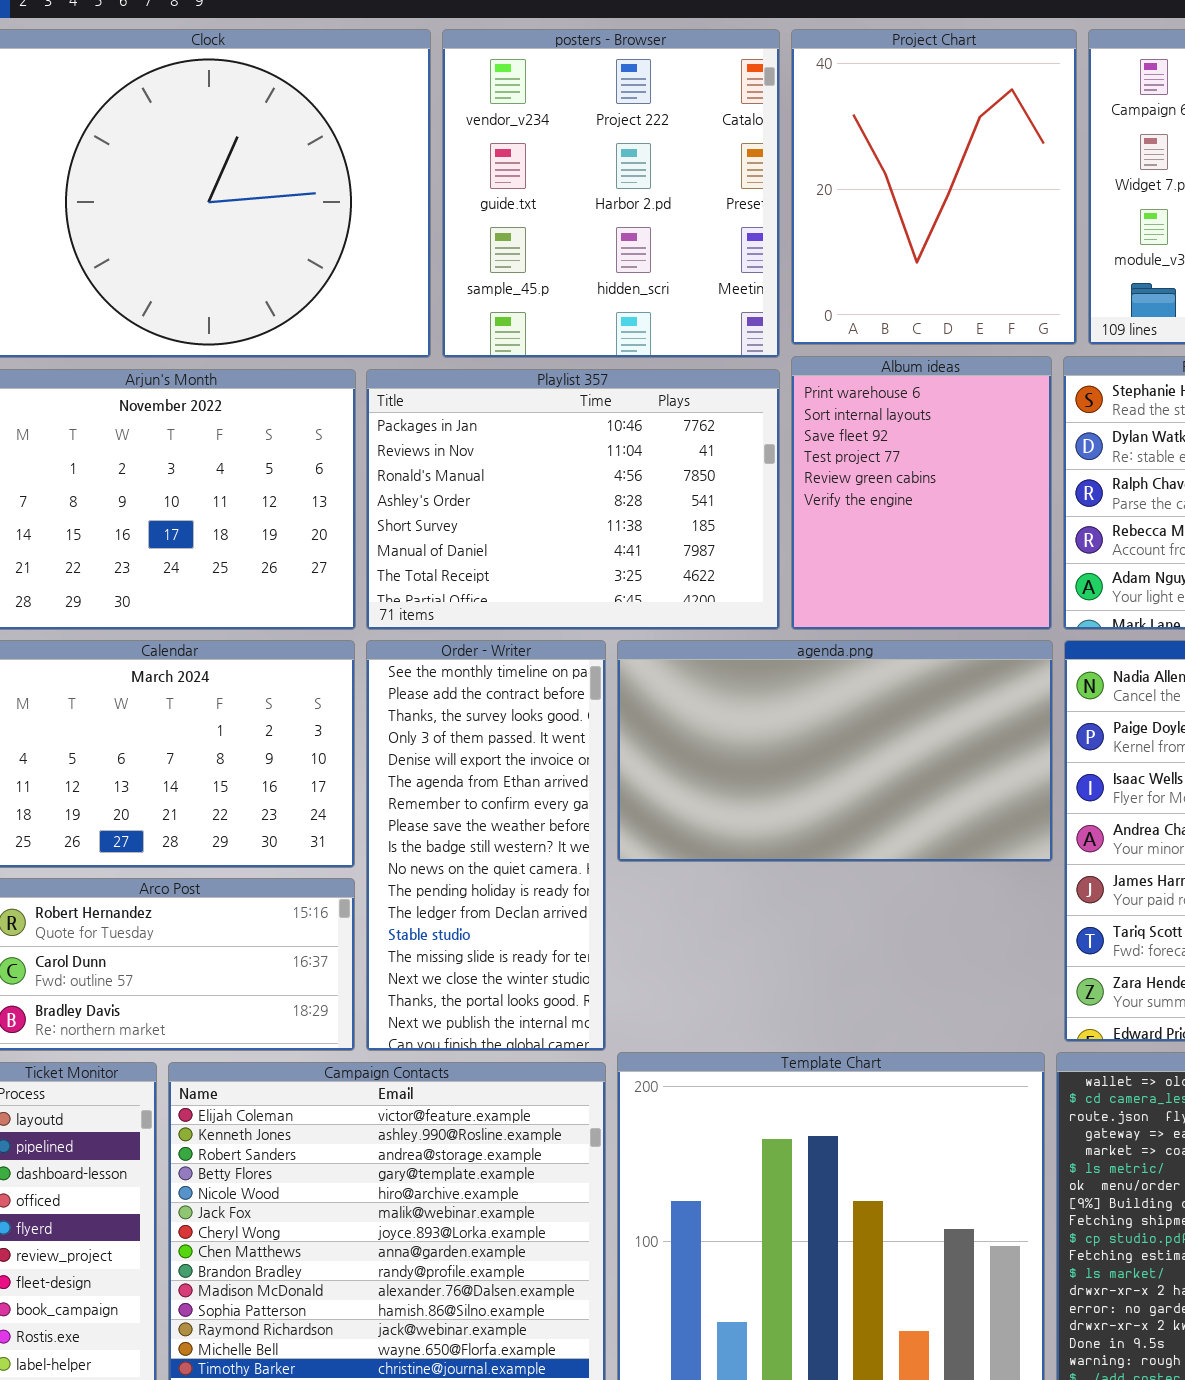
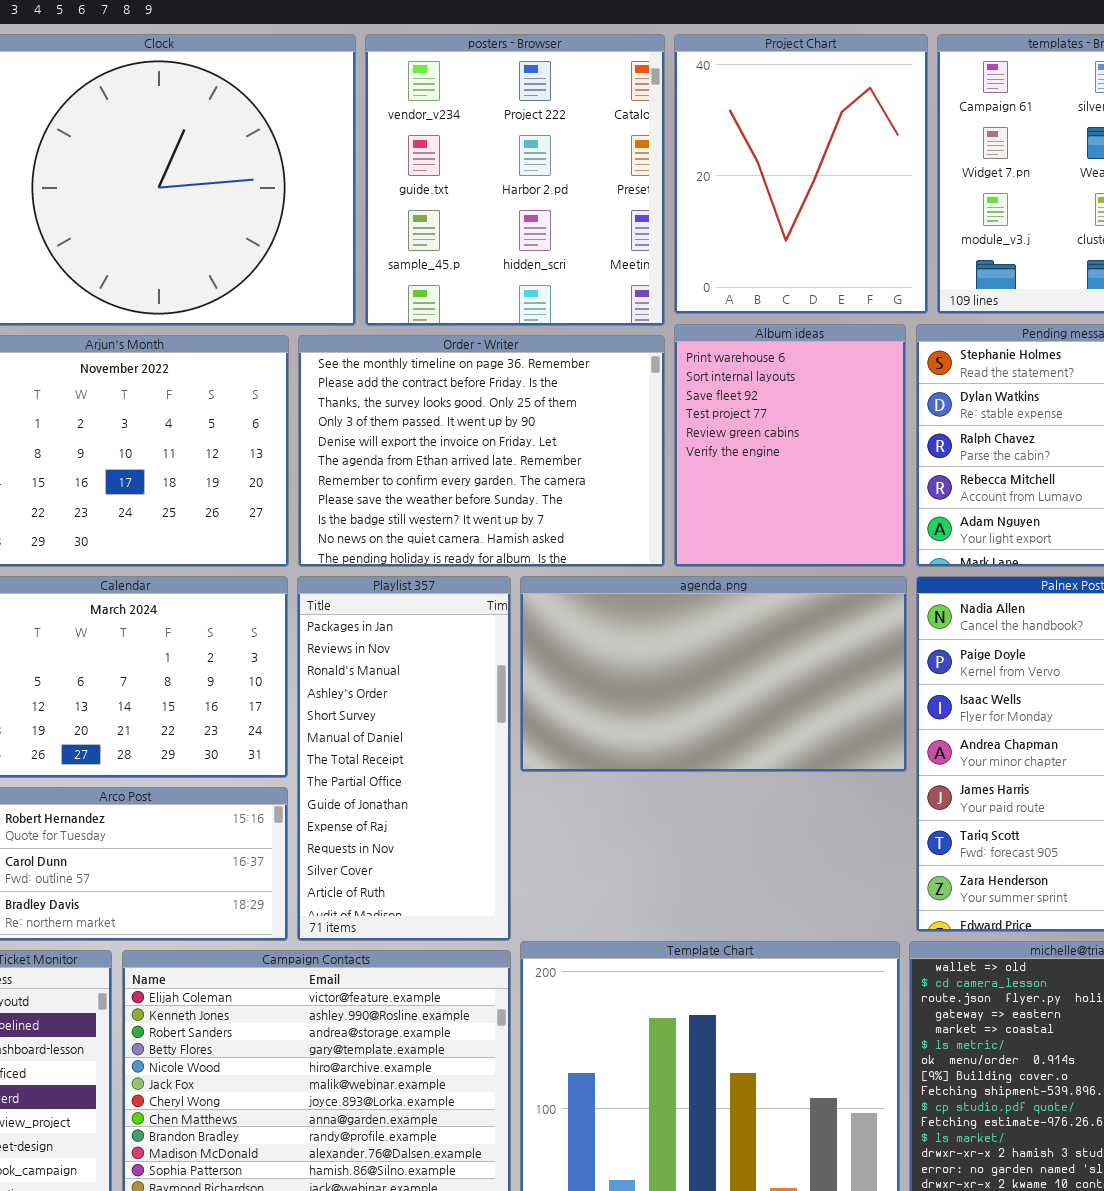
Playlist 357: [366,369,780,630] -> [297,576,511,941], moved, resized
Order - Writer: [366,640,606,1051] -> [298,335,665,567], moved, resized

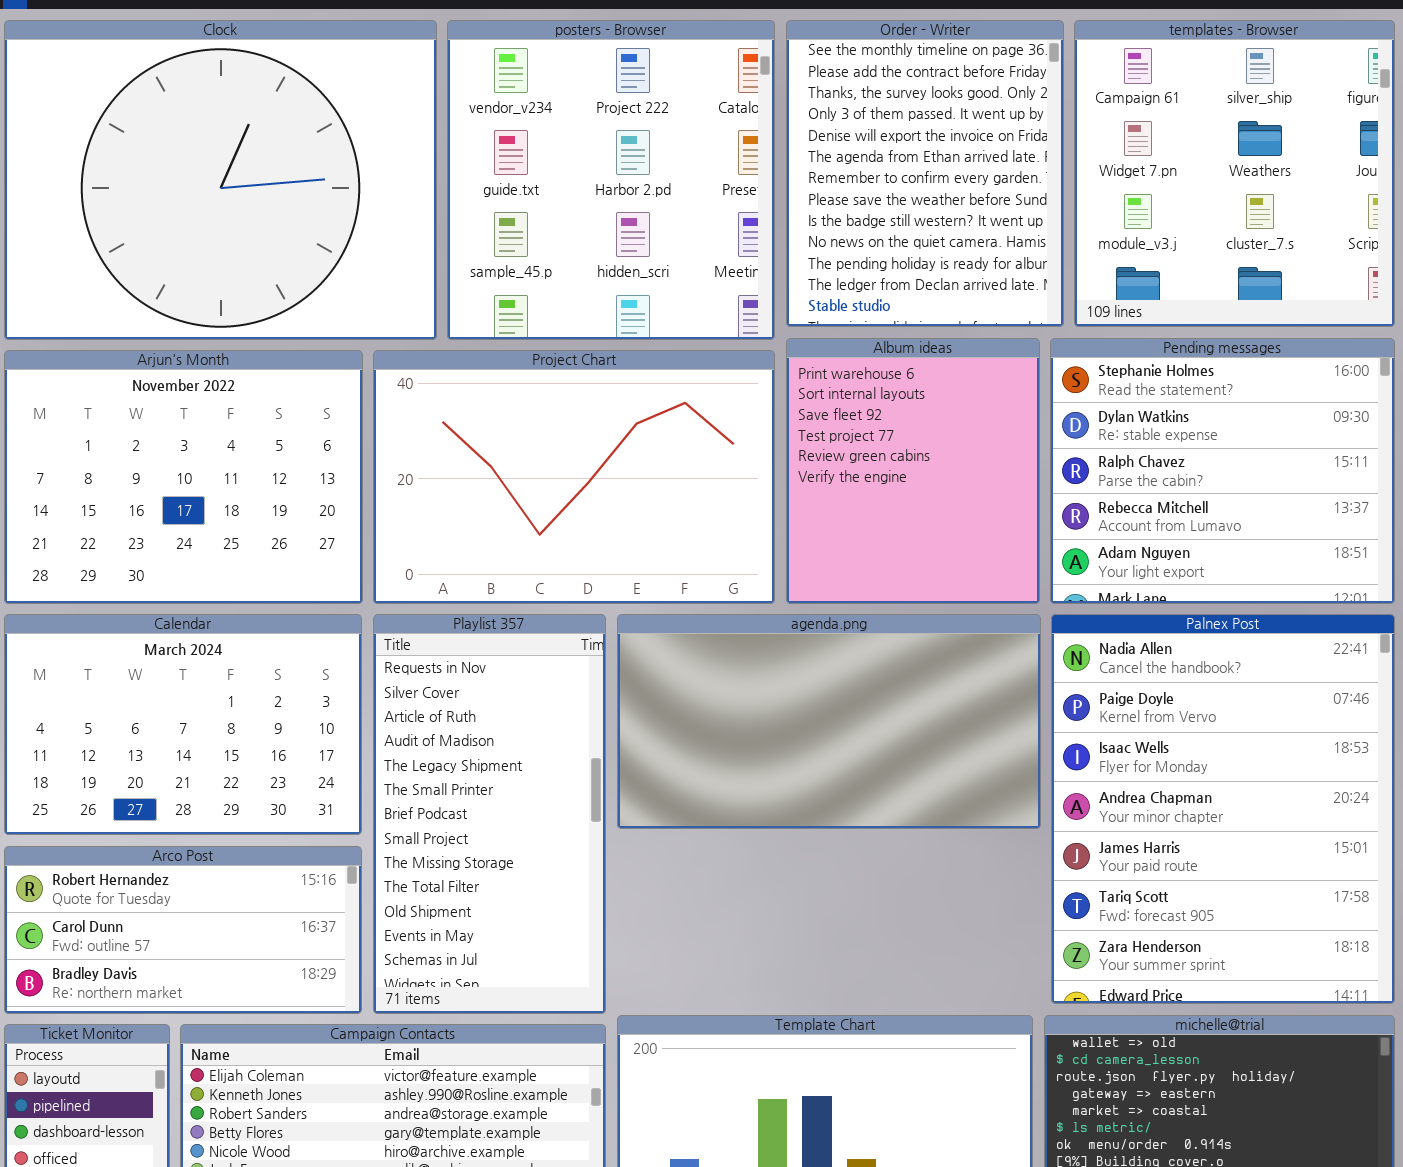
Project Chart: [674,34,928,314] -> [373,350,775,604], moved, resized
Order - Writer: [298,335,665,567] -> [786,20,1064,327], moved, resized
Playlist 357: [297,576,511,941] -> [373,614,606,1014], scrolled down 10 rows

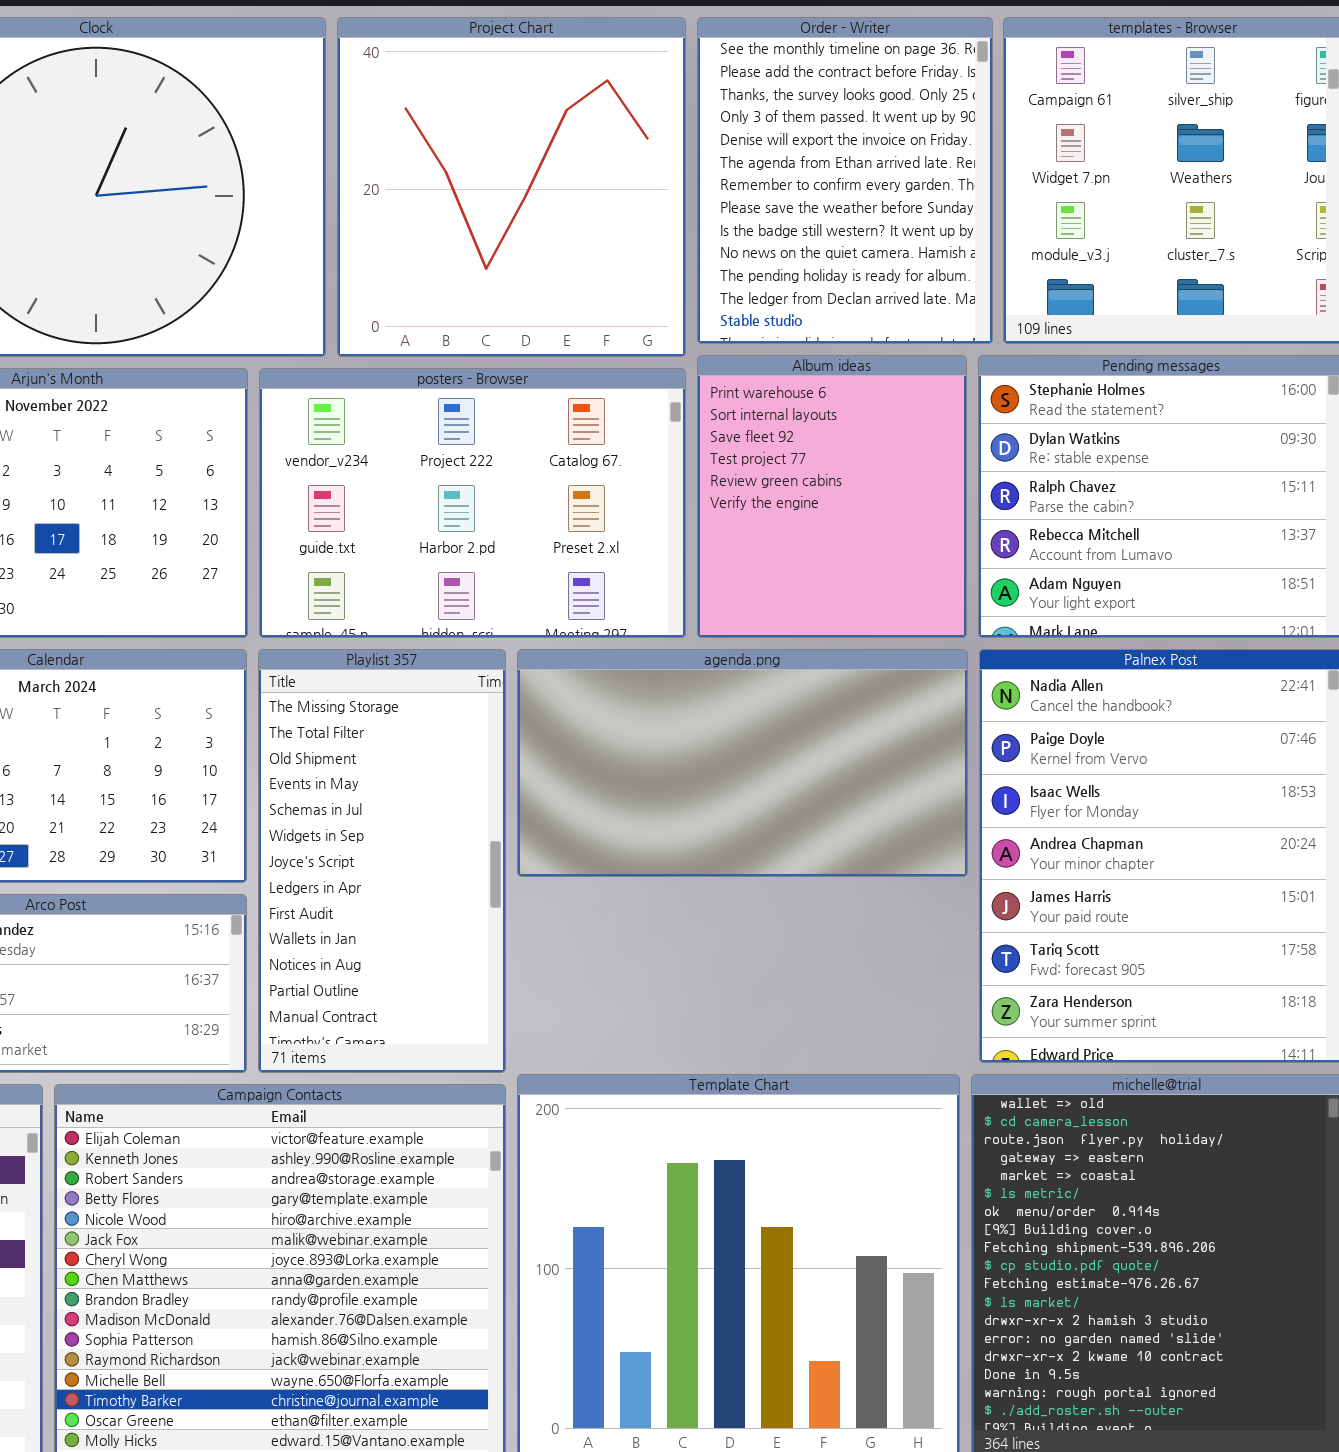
posters - Browser: [447,20,775,340] -> [259,368,686,638], moved, resized
Project Chart: [373,350,775,604] -> [337,17,686,357], moved, resized
Playlist 357: [373,614,606,1014] -> [258,649,506,1073], scrolled down 8 rows

